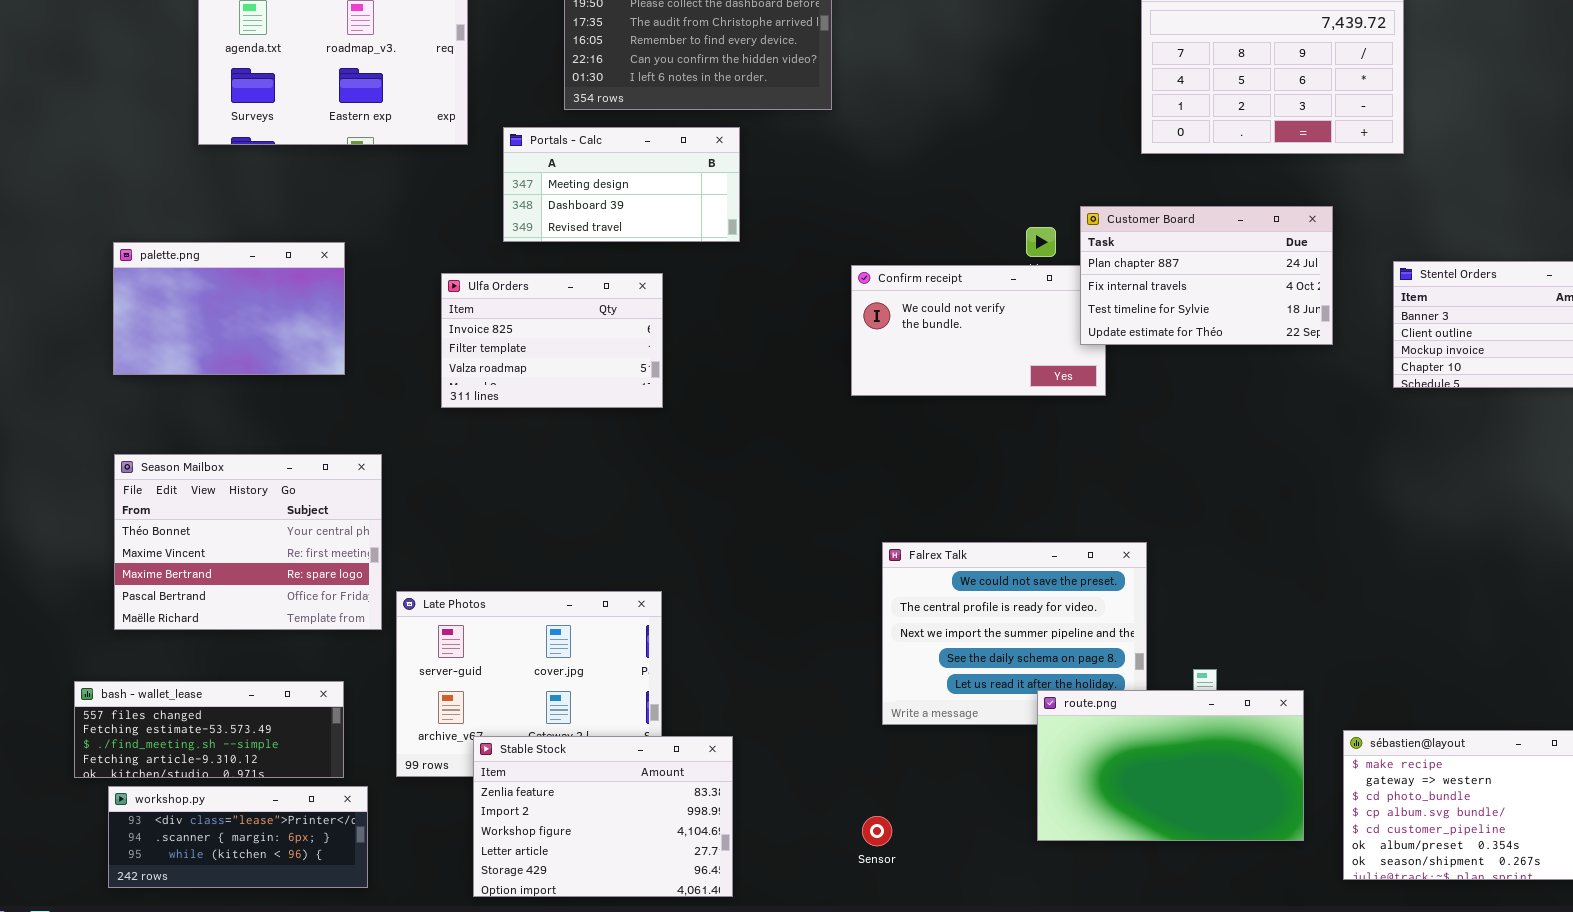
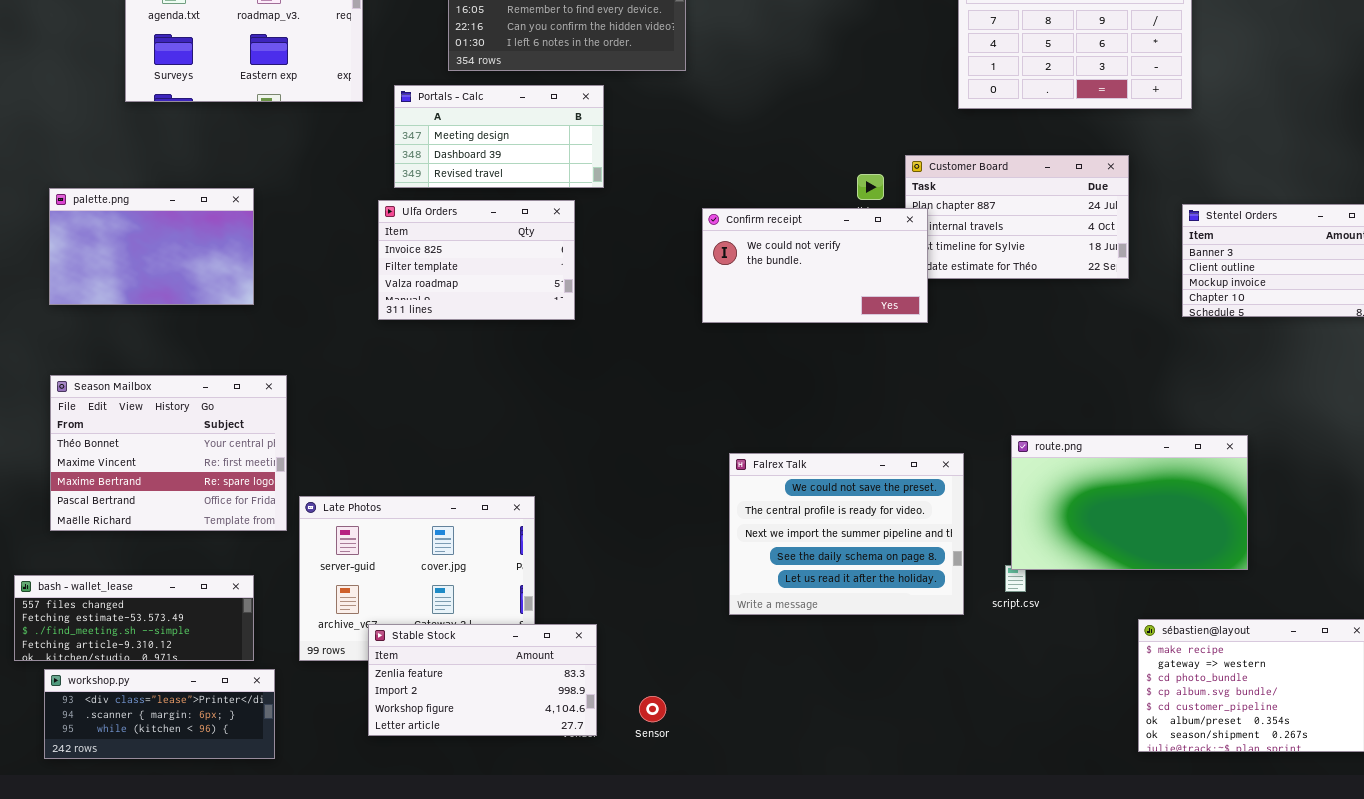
Confirm receipt: [851,265,1106,396] -> [702,208,928,323], raised
Ulfa Orders: [441,273,663,408] -> [378,200,575,320], moved
route.png: [1037,690,1304,841] -> [1011,435,1248,570], moved
Stable Stock: [473,736,733,897] -> [368,624,597,736], resized
Sensor: [862,816,892,846] -> [639,696,666,722], moved

